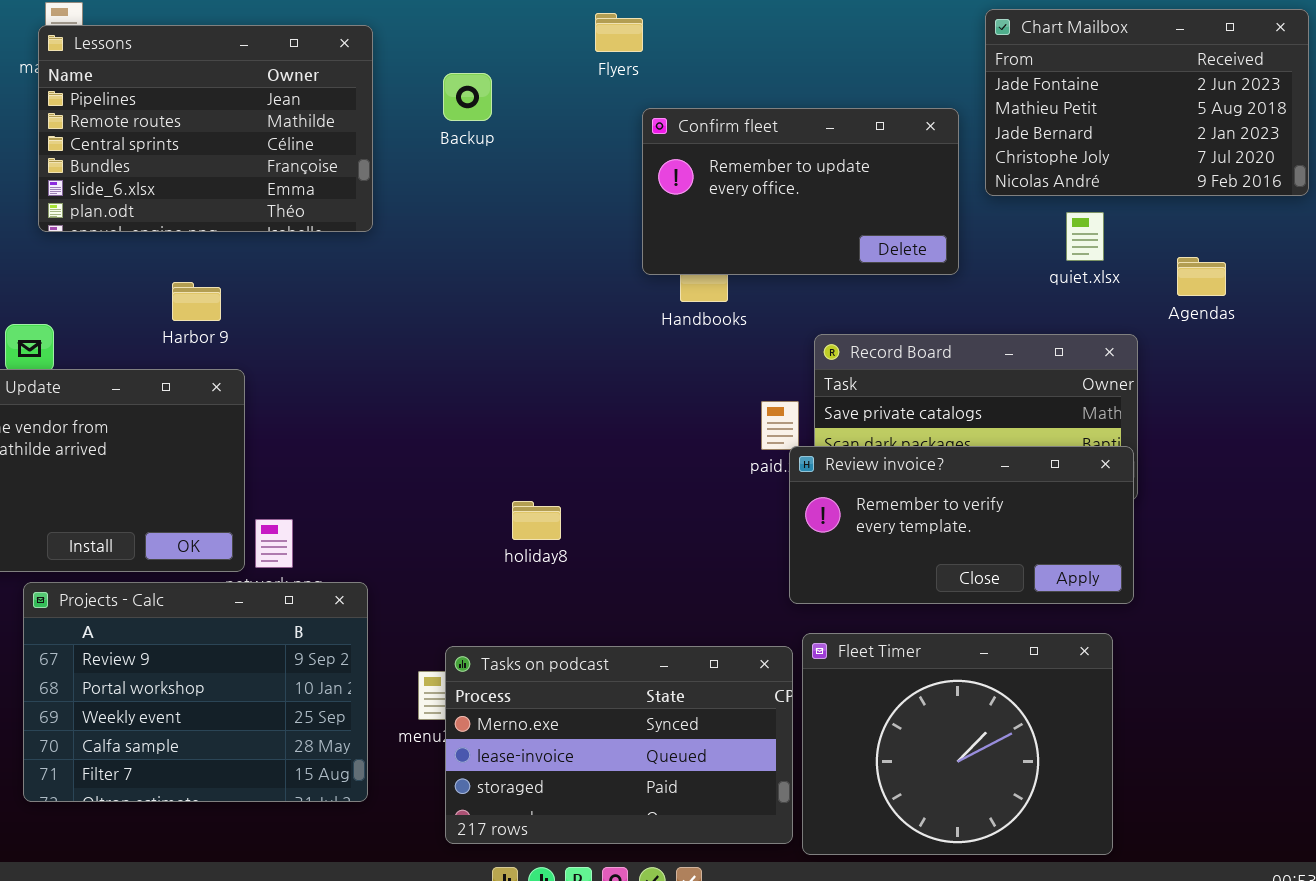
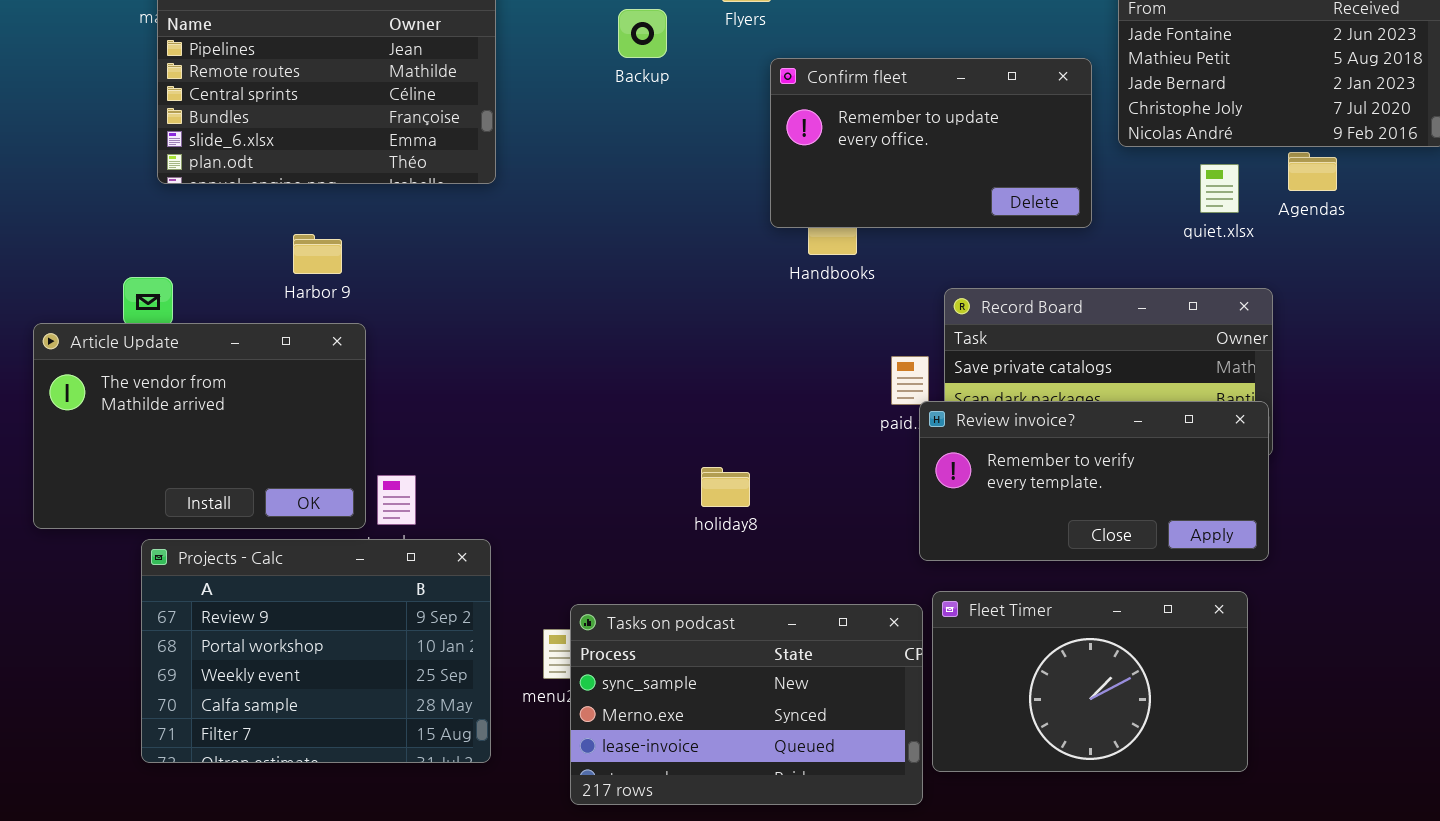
Backup: [443,73,492,121] -> [618,9,667,58], moved
Agendas: [1177,257,1226,296] -> [1288,152,1337,191], moved
holiday8: [512,501,561,540] -> [701,467,750,507], moved
Fleet Timer: [802,633,1113,855] -> [932,591,1248,772], resized
Tasks on podcast: [445,646,793,844] -> [570,604,923,805], scrolled up 1 row

